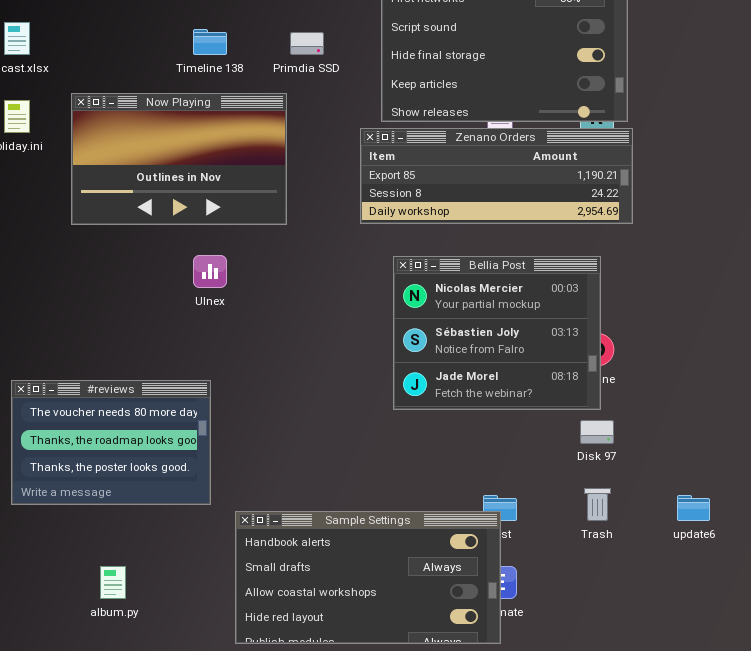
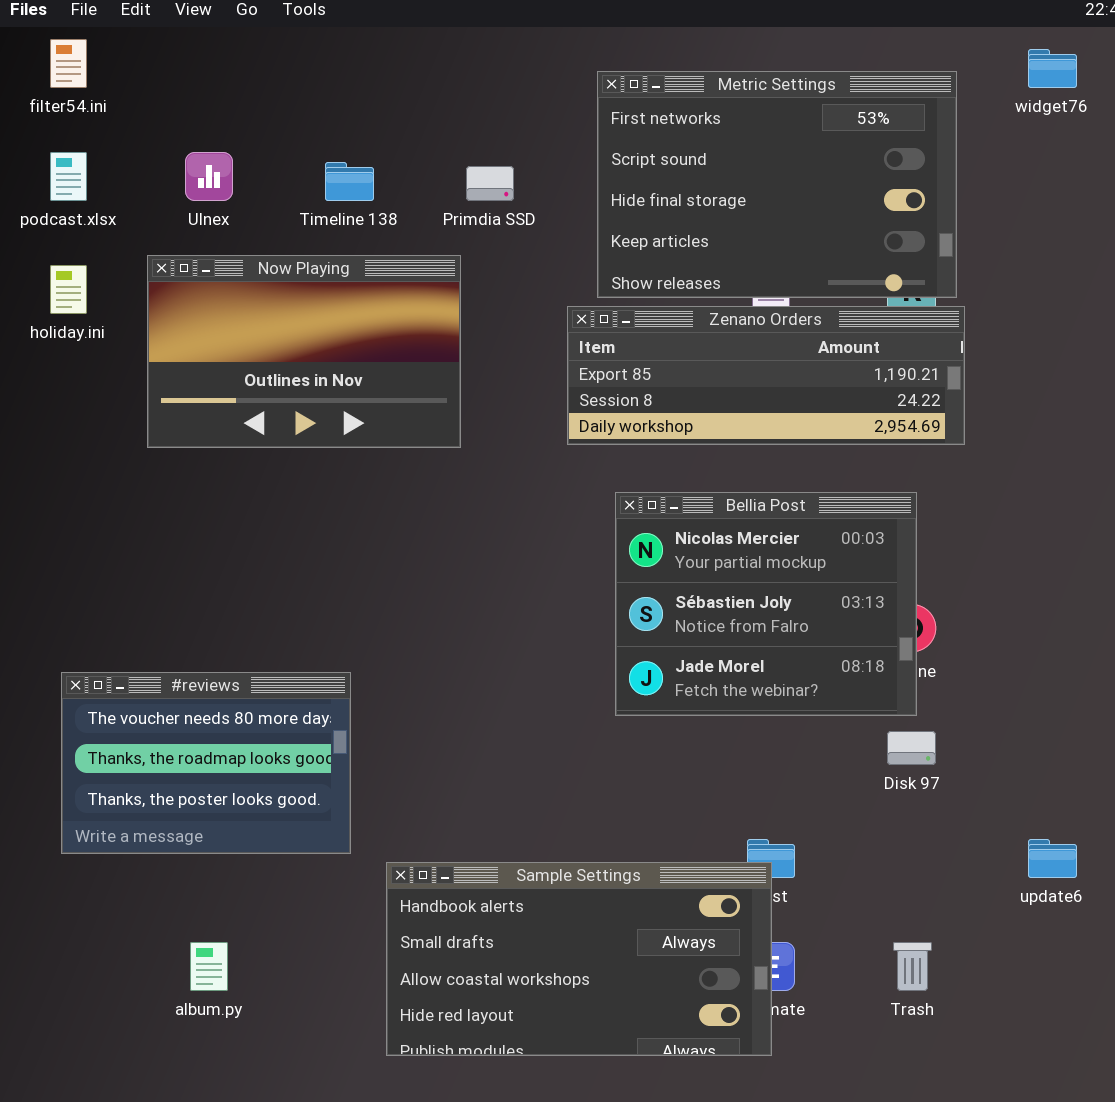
Ulnex: [193,255,227,288] -> [185,152,233,201], moved
Trash: [584,488,611,521] -> [893,942,932,991], moved

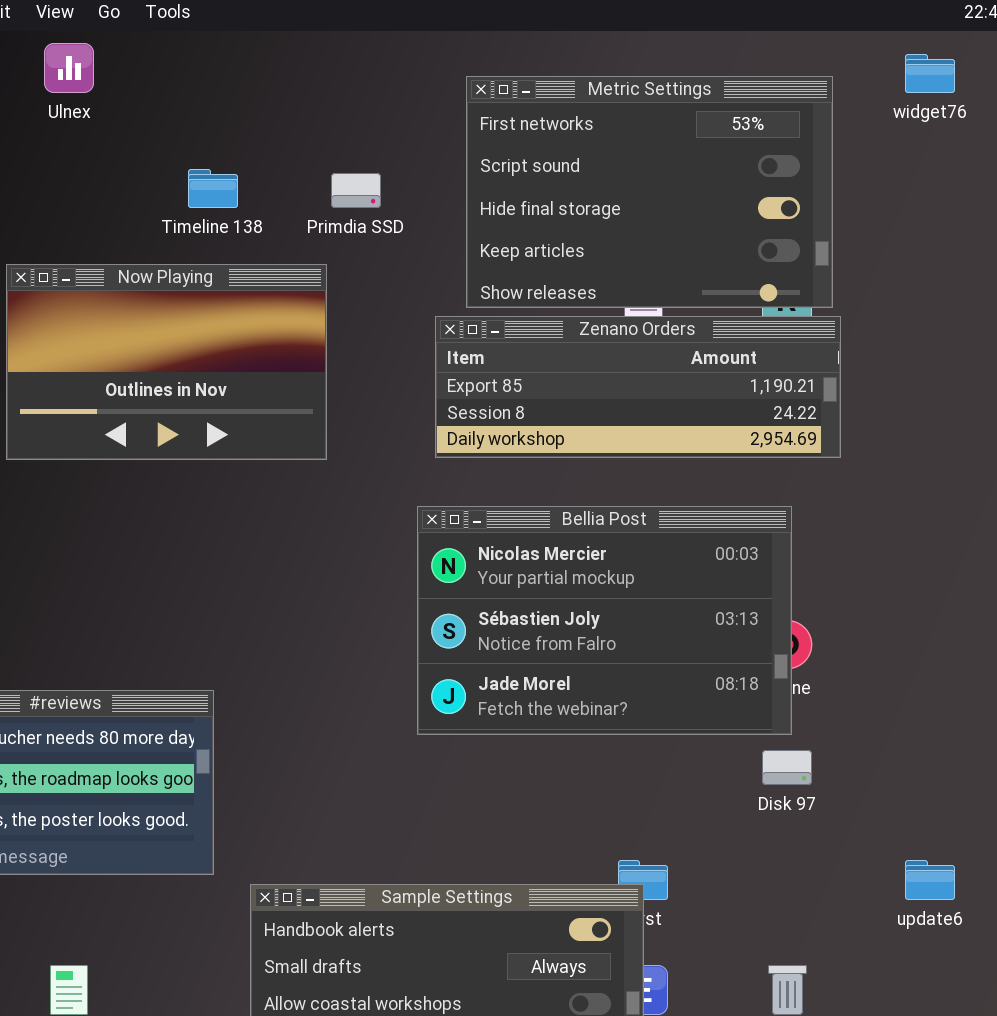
Ulnex: [185,152,233,201] -> [44,43,94,93], moved
Bellia Post: [615,492,917,716] -> [417,506,792,735], resized

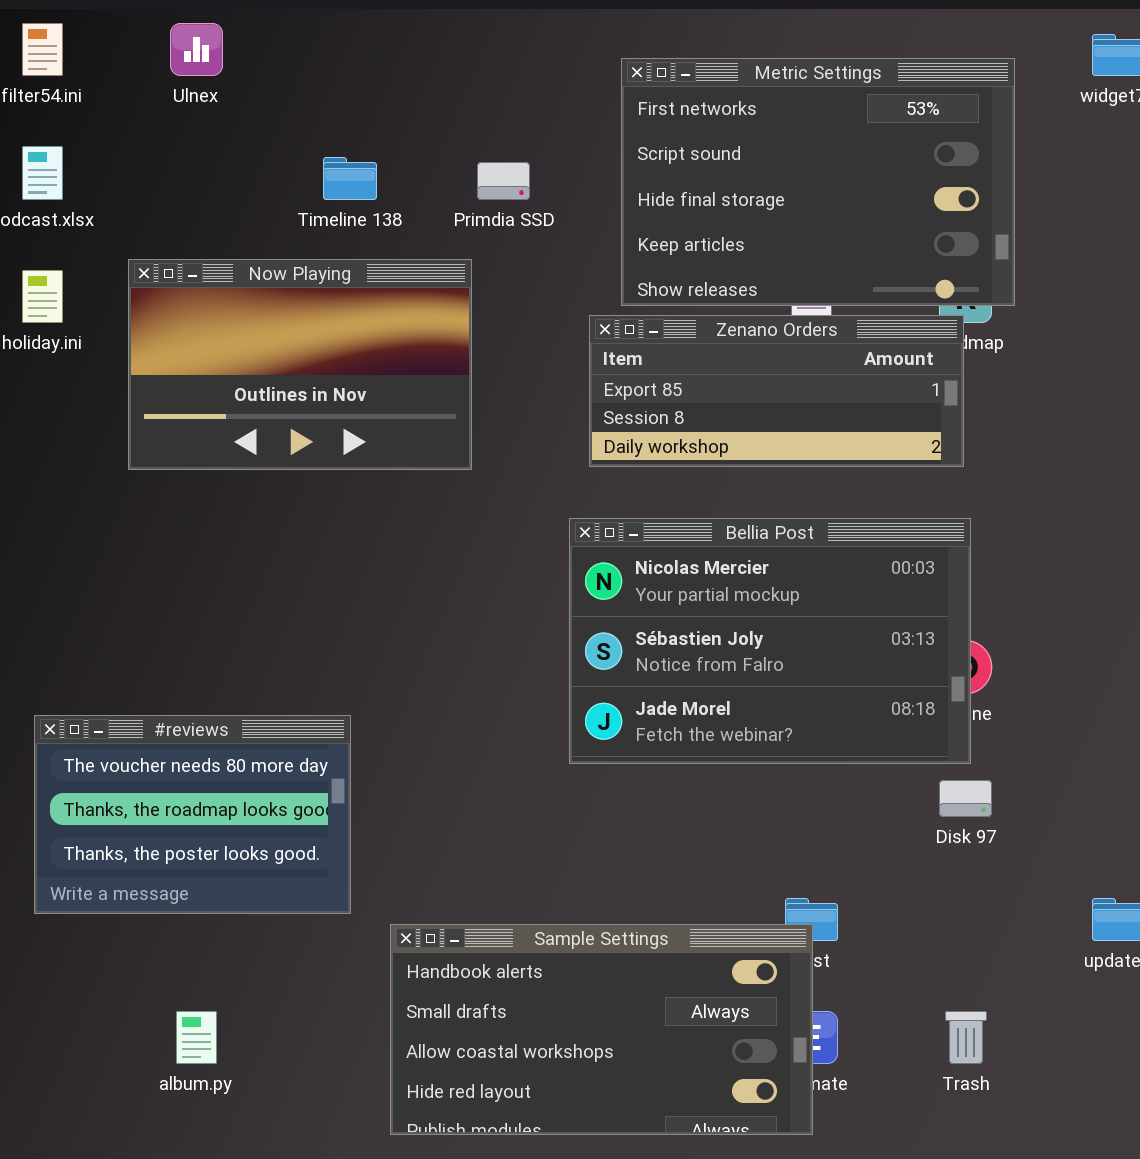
Zenano Orders: [435,316,841,458] -> [589,315,964,467], resized

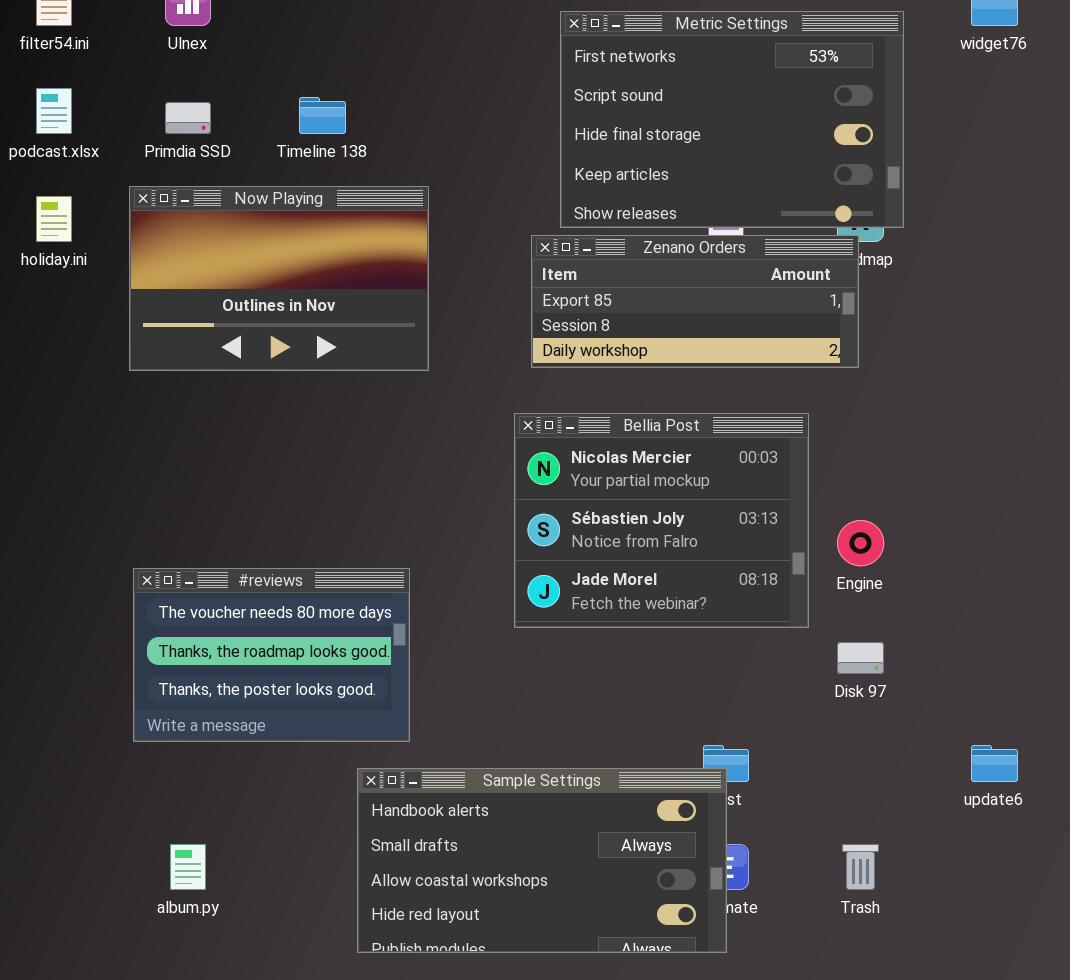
Primdia SSD: [477,162,530,200] -> [165,102,211,134], moved
Bellia Post: [569,518,971,764] -> [514,413,809,628], resized
#reviews: [34,715,351,914] -> [133,568,410,742], moved

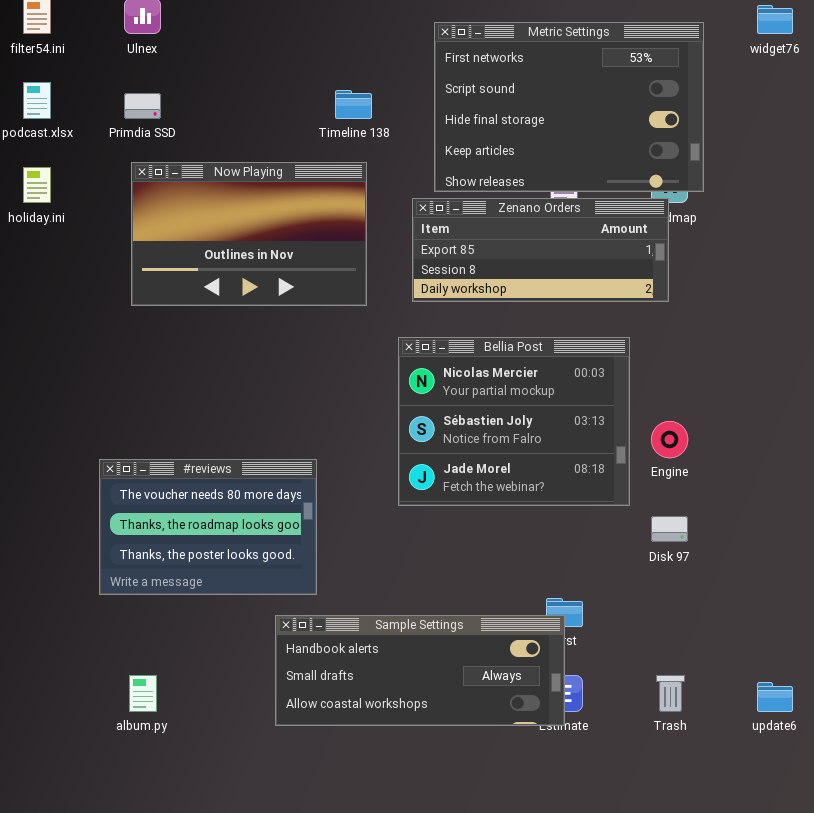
Timeline 138: [299,97,346,134] -> [335,90,372,119], moved
Now Playing: [129,186,429,371] -> [131,162,367,306], moved
update6: [971,745,1018,782] -> [757,682,793,712], moved
Sample Settings: [357,768,727,953] -> [275,615,565,726], resized

